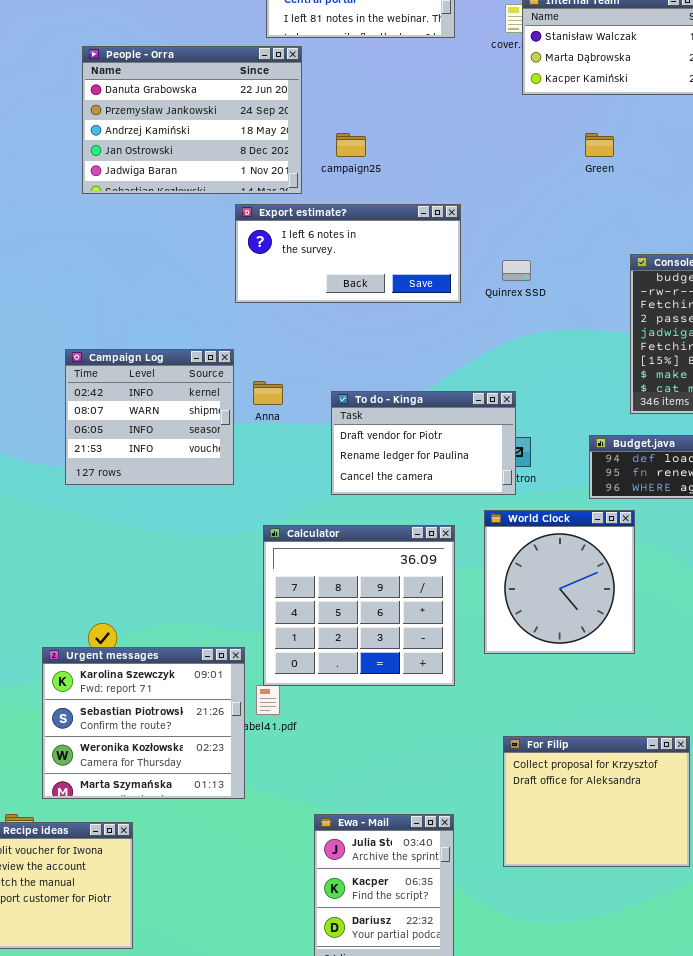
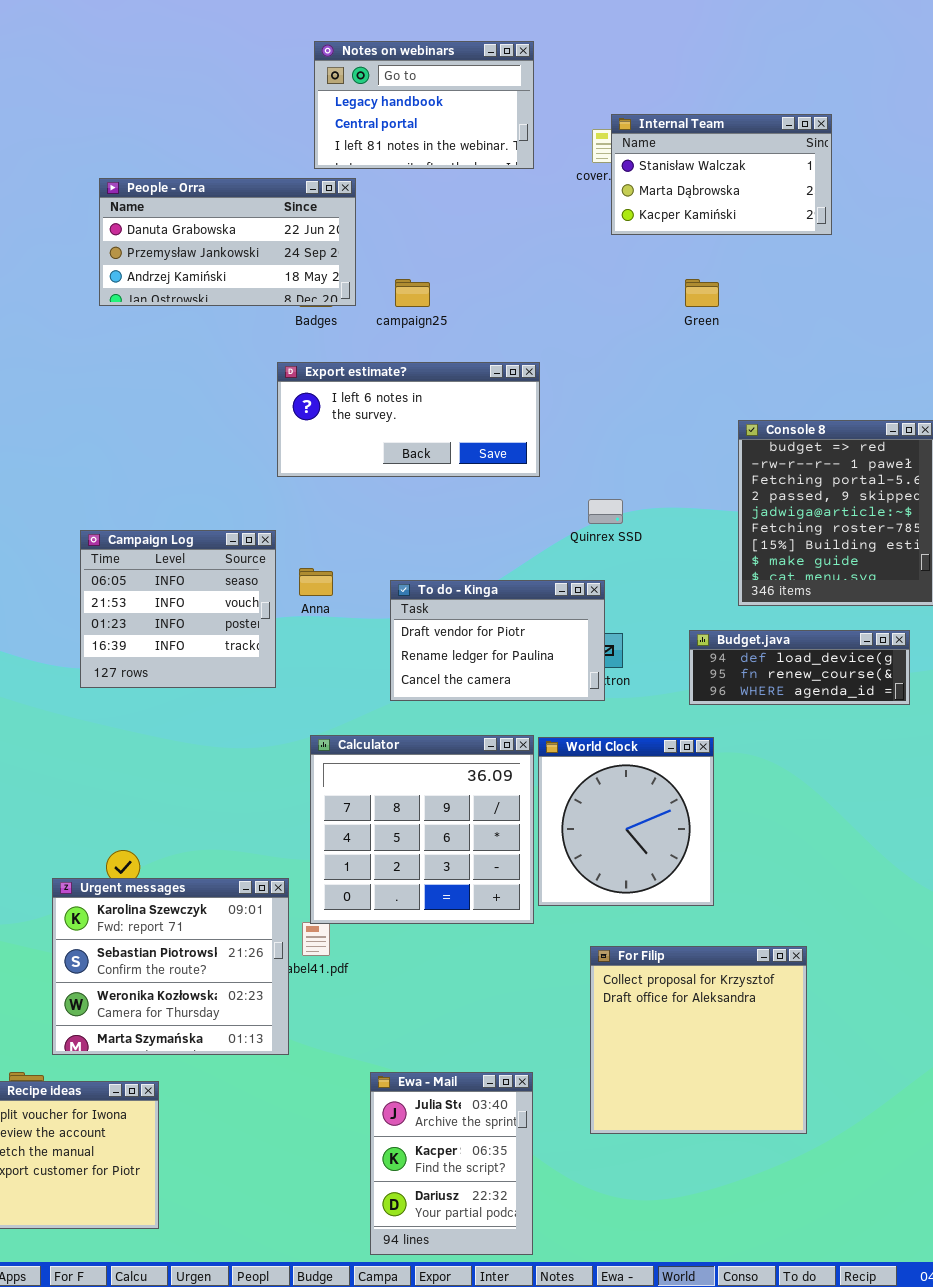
People - Orra: [82,46,302,194] -> [99,178,356,306], resized
Quinrex SSD: [502,260,531,281] -> [588,499,623,524], moved
Campaign Log: [65,349,234,485] -> [80,530,276,688], scrolled down 2 rows
World Clock: [484,510,635,654] -> [538,737,714,906], moved
For Filip: [503,736,690,867] -> [590,946,807,1134], resized

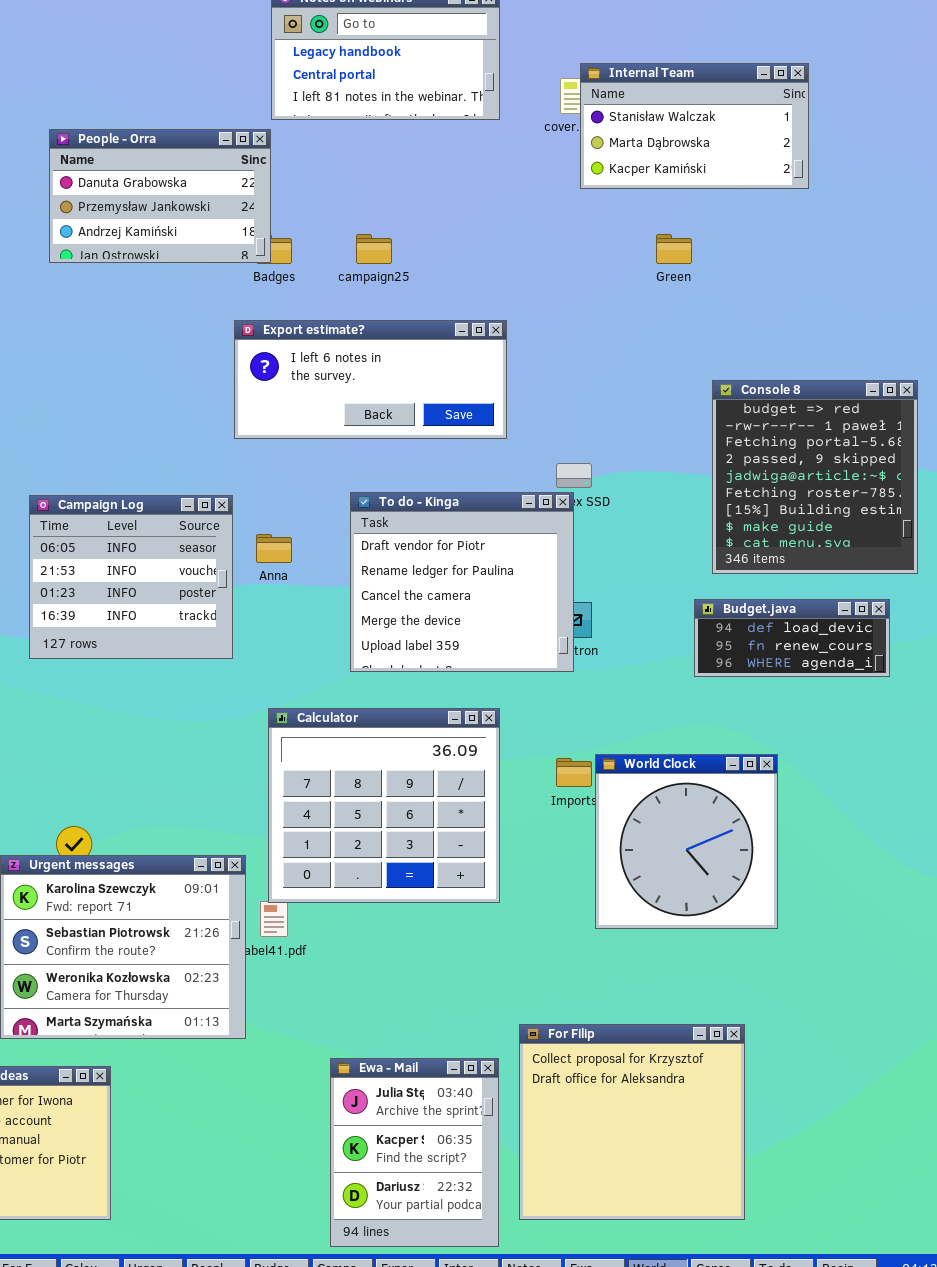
People - Orra: [99,178,356,306] -> [49,129,271,263], resized
To do - Kinga: [390,580,605,701] -> [350,492,574,672], resized
Budget.java: [689,630,910,705] -> [694,599,890,677], resized
World Clock: [538,737,714,906] -> [595,754,778,929], moved
For Filip: [590,946,807,1134] -> [519,1024,745,1220], moved

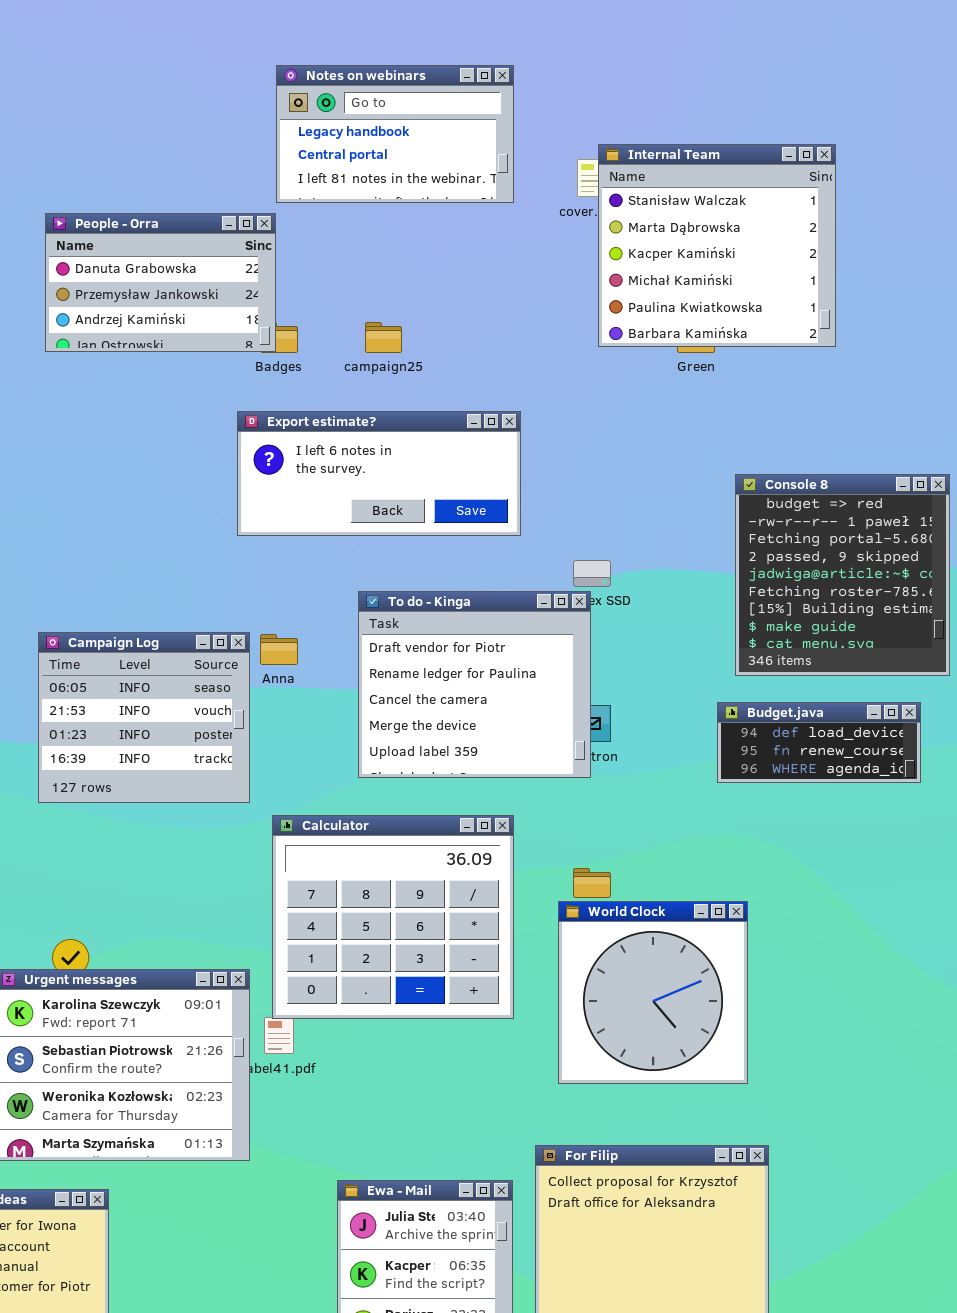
Internal Team: [580,63,809,189] -> [598,144,836,347], resized
Campaign Log: [29,495,233,659] -> [38,632,250,803], moved
World Clock: [595,754,778,929] -> [558,901,748,1084], moved

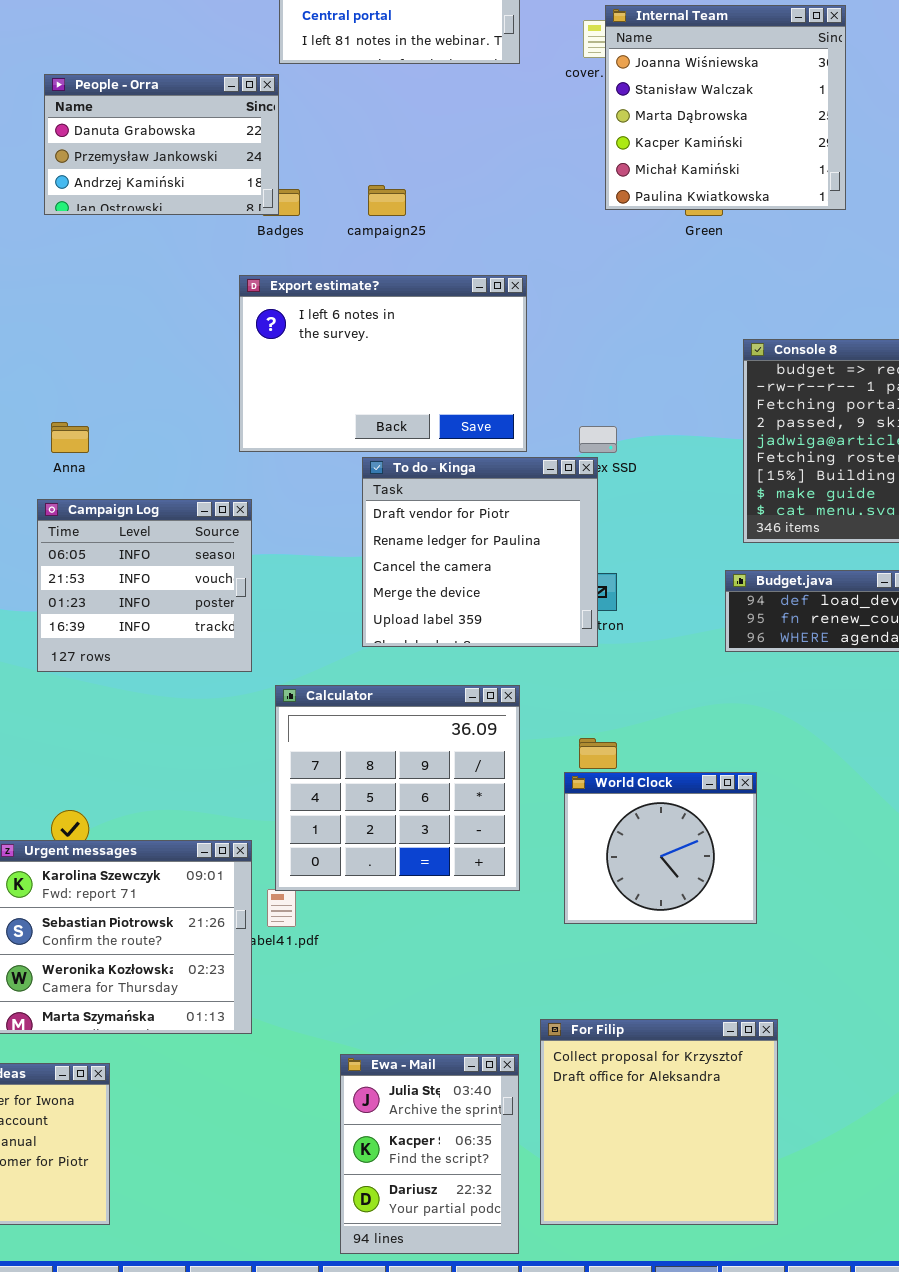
Internal Team: [598,144,836,347] -> [605,5,846,210], scrolled up 1 row
Export estimate?: [237,411,521,536] -> [239,275,527,452], resized
Anna: [260,634,298,665] -> [51,422,89,453], moved
World Clock: [558,901,748,1084] -> [564,772,757,924], resized

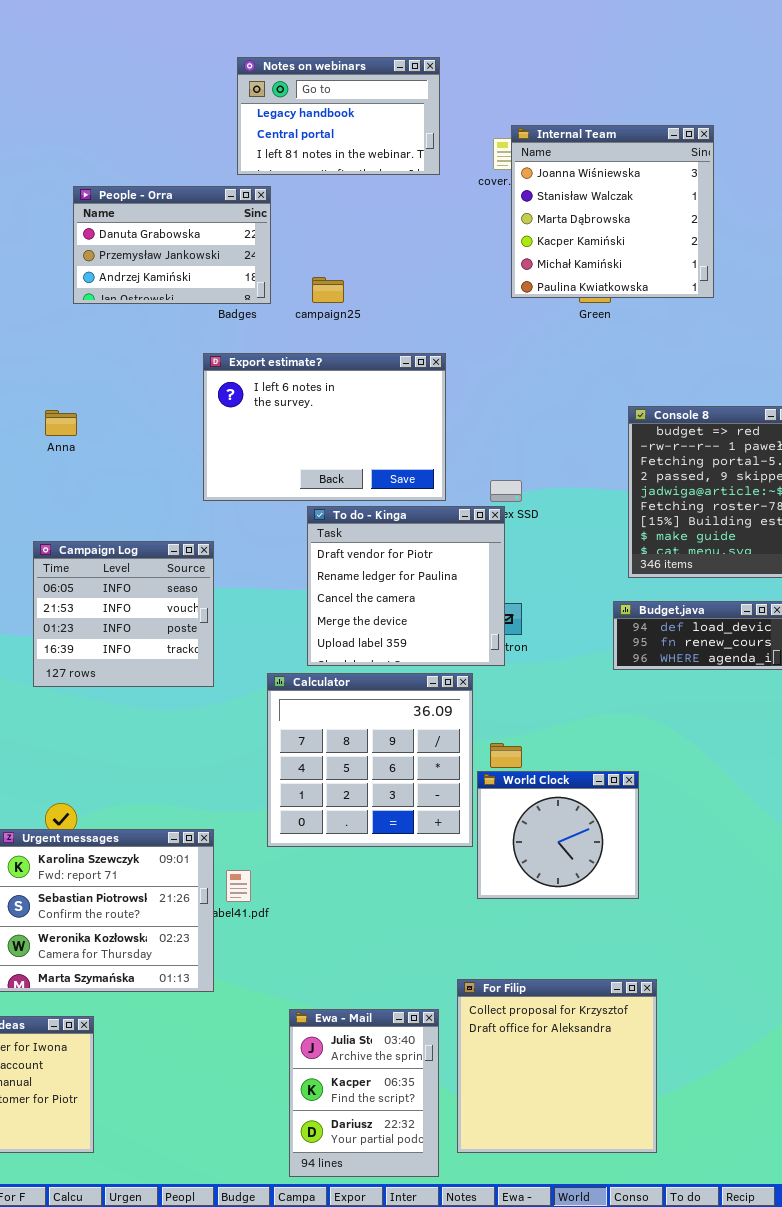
People - Orra: [44,74,279,215] -> [73,186,271,304], moved
Anna: [51,422,89,453] -> [45,410,77,436], moved
Calculator: [275,685,520,891] -> [267,673,473,847], moved

